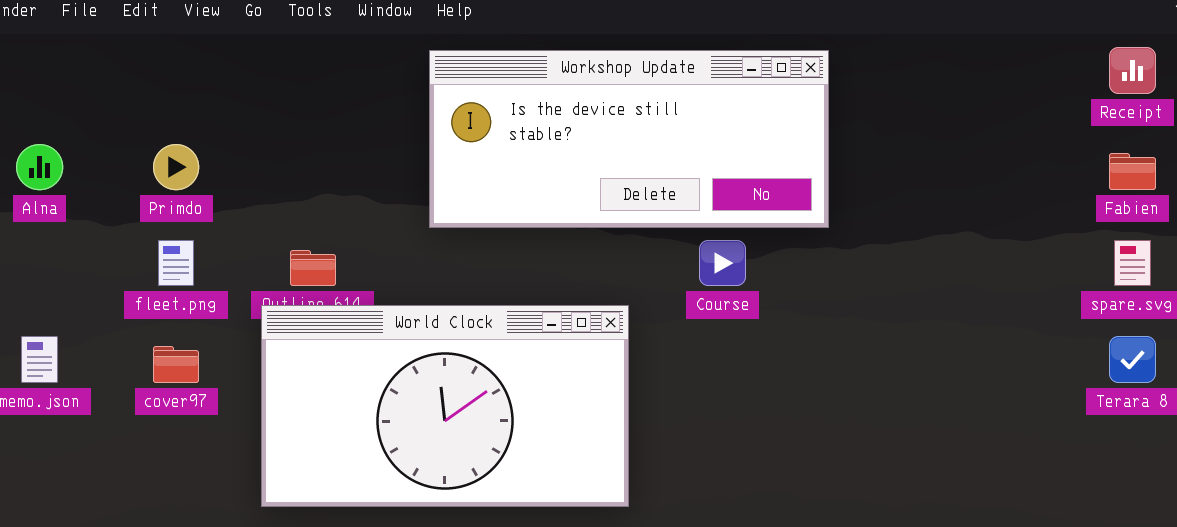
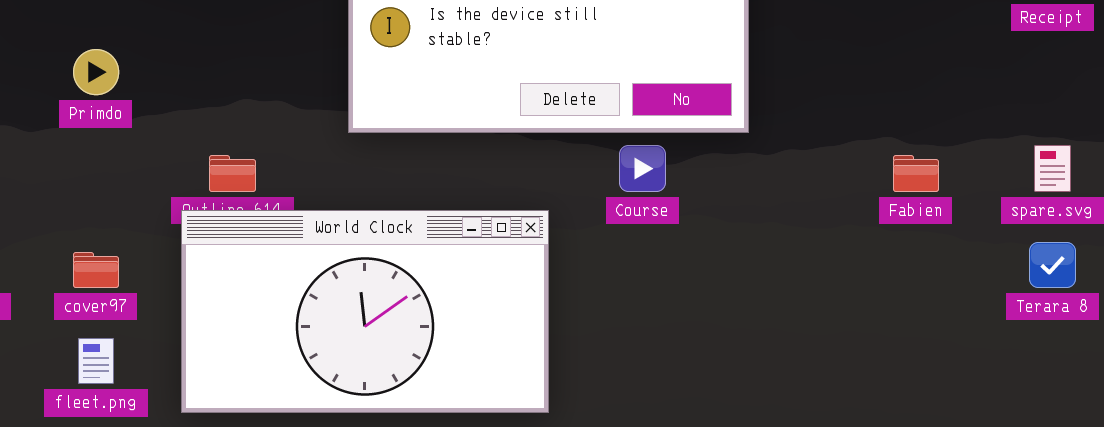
Fabien: [1109,153,1156,190] -> [893,155,939,192], moved
fleet.png: [158,240,194,286] -> [78,338,114,384], moved

